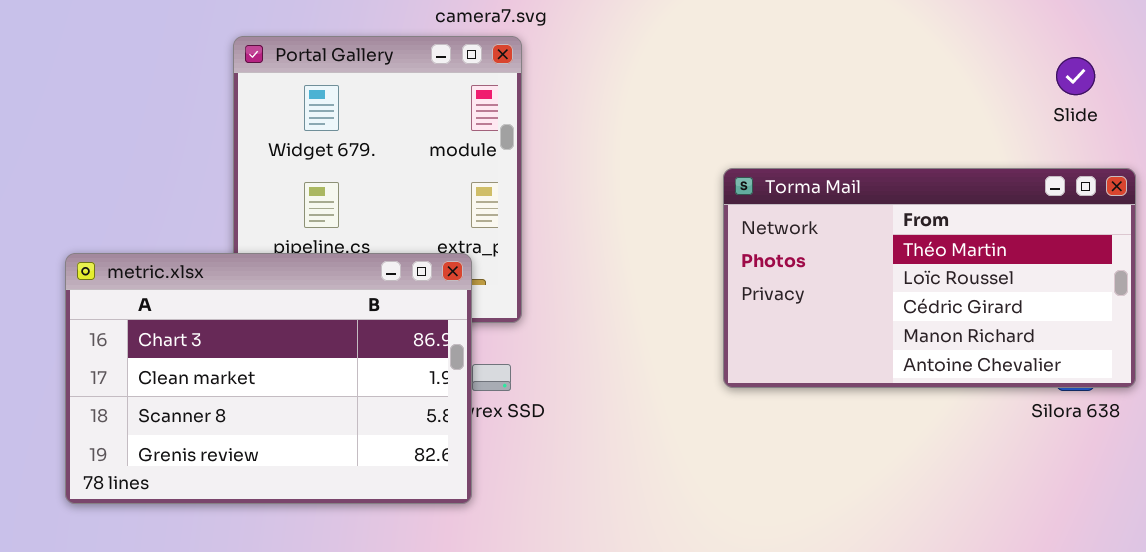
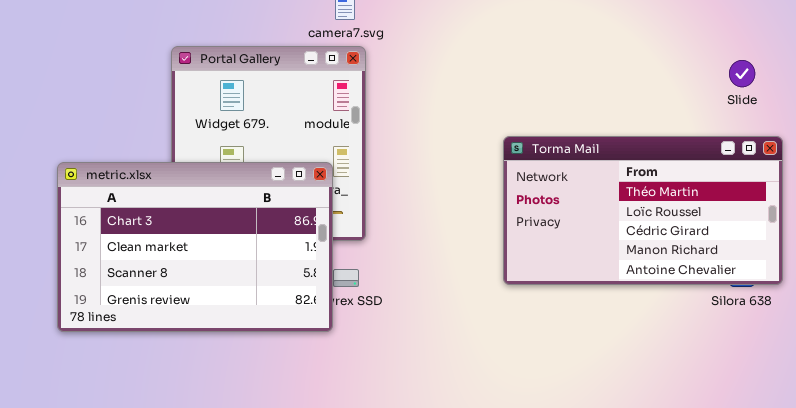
metric.xlsx: [65,253,472,504] -> [57,162,333,332], moved

